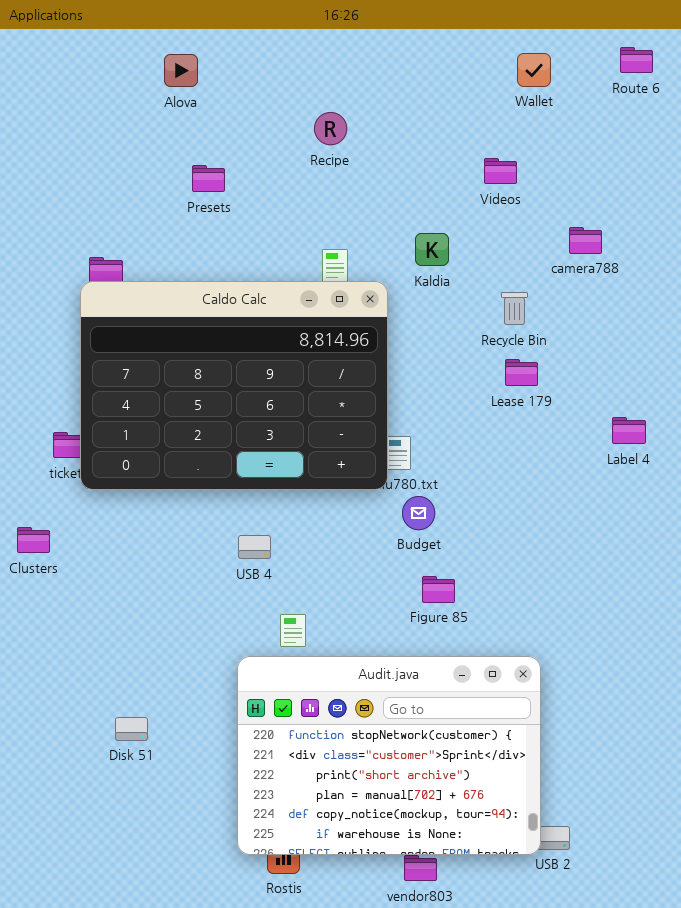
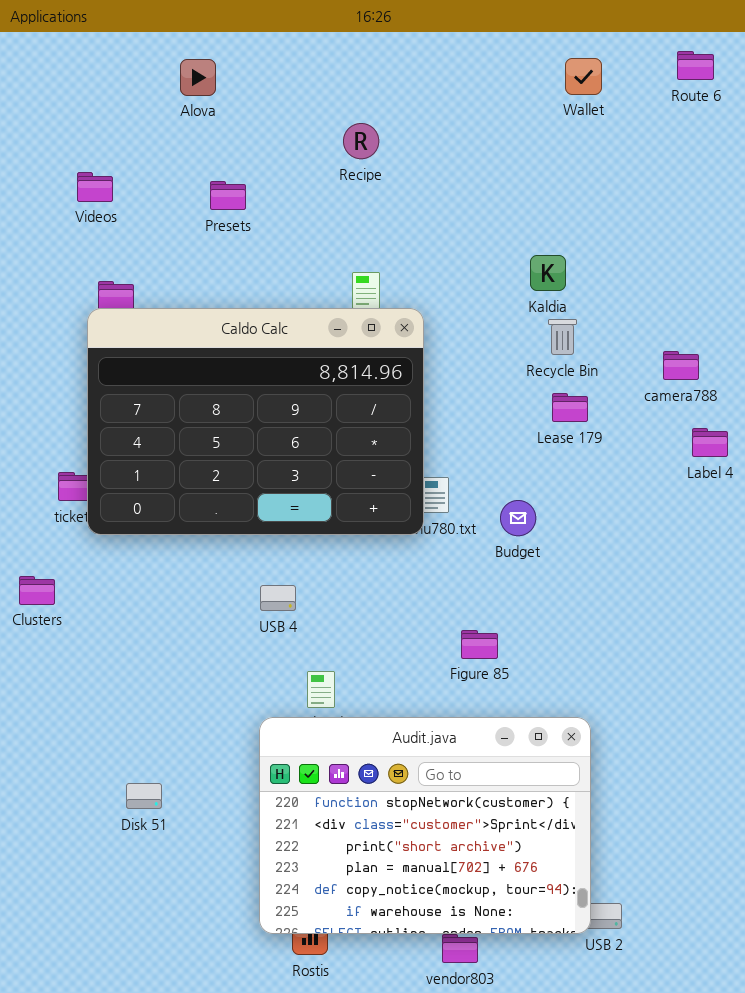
Videos: [484,158,517,184] -> [77,172,113,202], moved
camera788: [569,227,602,254] -> [663,351,699,380], moved
Kaldia: [415,233,449,266] -> [530,255,566,291], moved
Label 4: [612,417,646,444] -> [692,428,728,457], moved
Budget: [402,496,435,530] -> [500,500,536,536], moved

